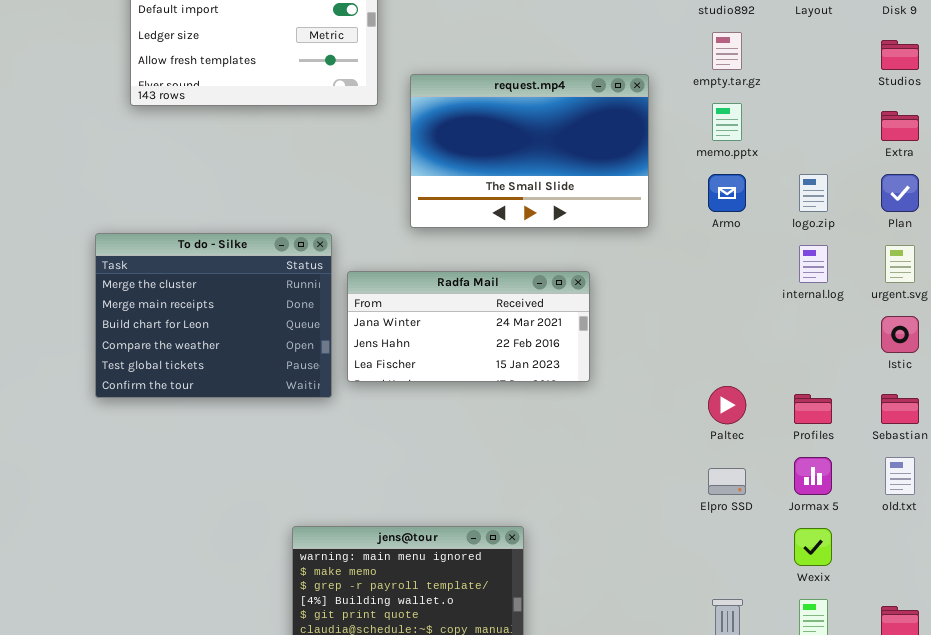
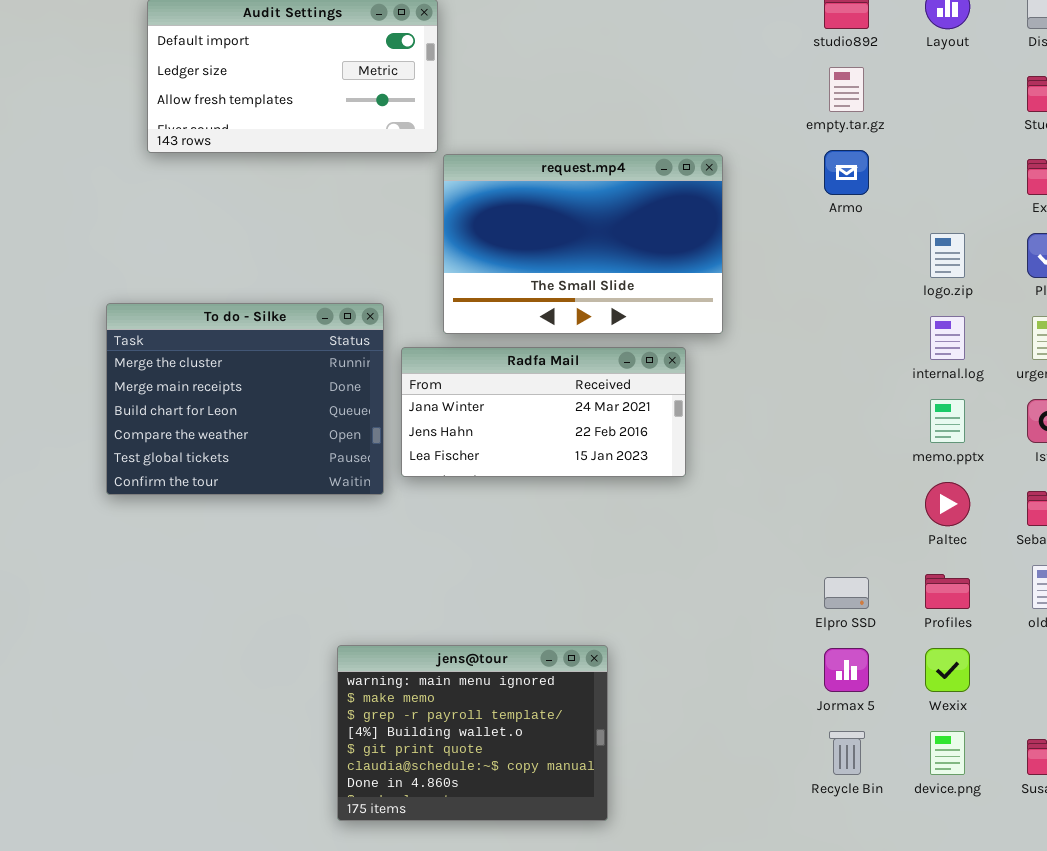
request.mp4: [410,74,649,228] -> [443,154,723,334], moved
memo.pptx: [712,103,742,141] -> [930,399,965,443], moved
Armo: [708,174,746,212] -> [824,150,869,195], moved
Paltec: [708,386,746,424] -> [925,482,970,526], moved
Profiles: [794,394,832,424] -> [925,574,970,609], moved
Jormax 5: [794,457,832,495] -> [824,648,869,692], moved

